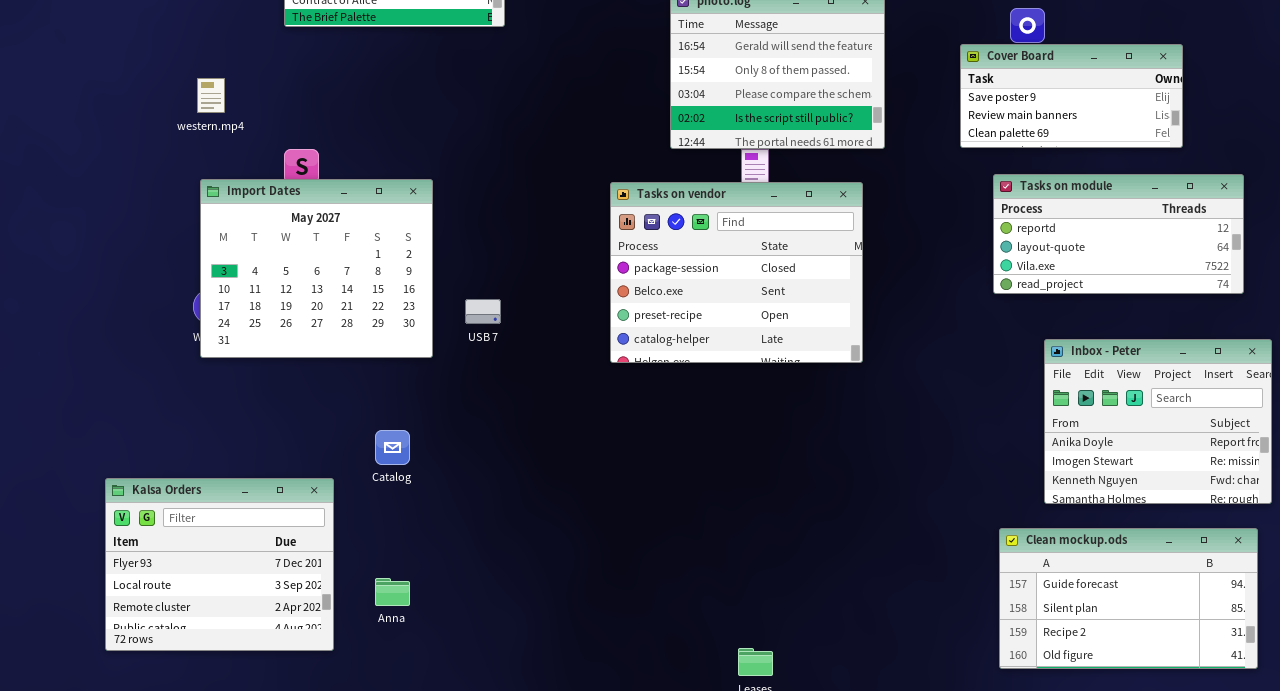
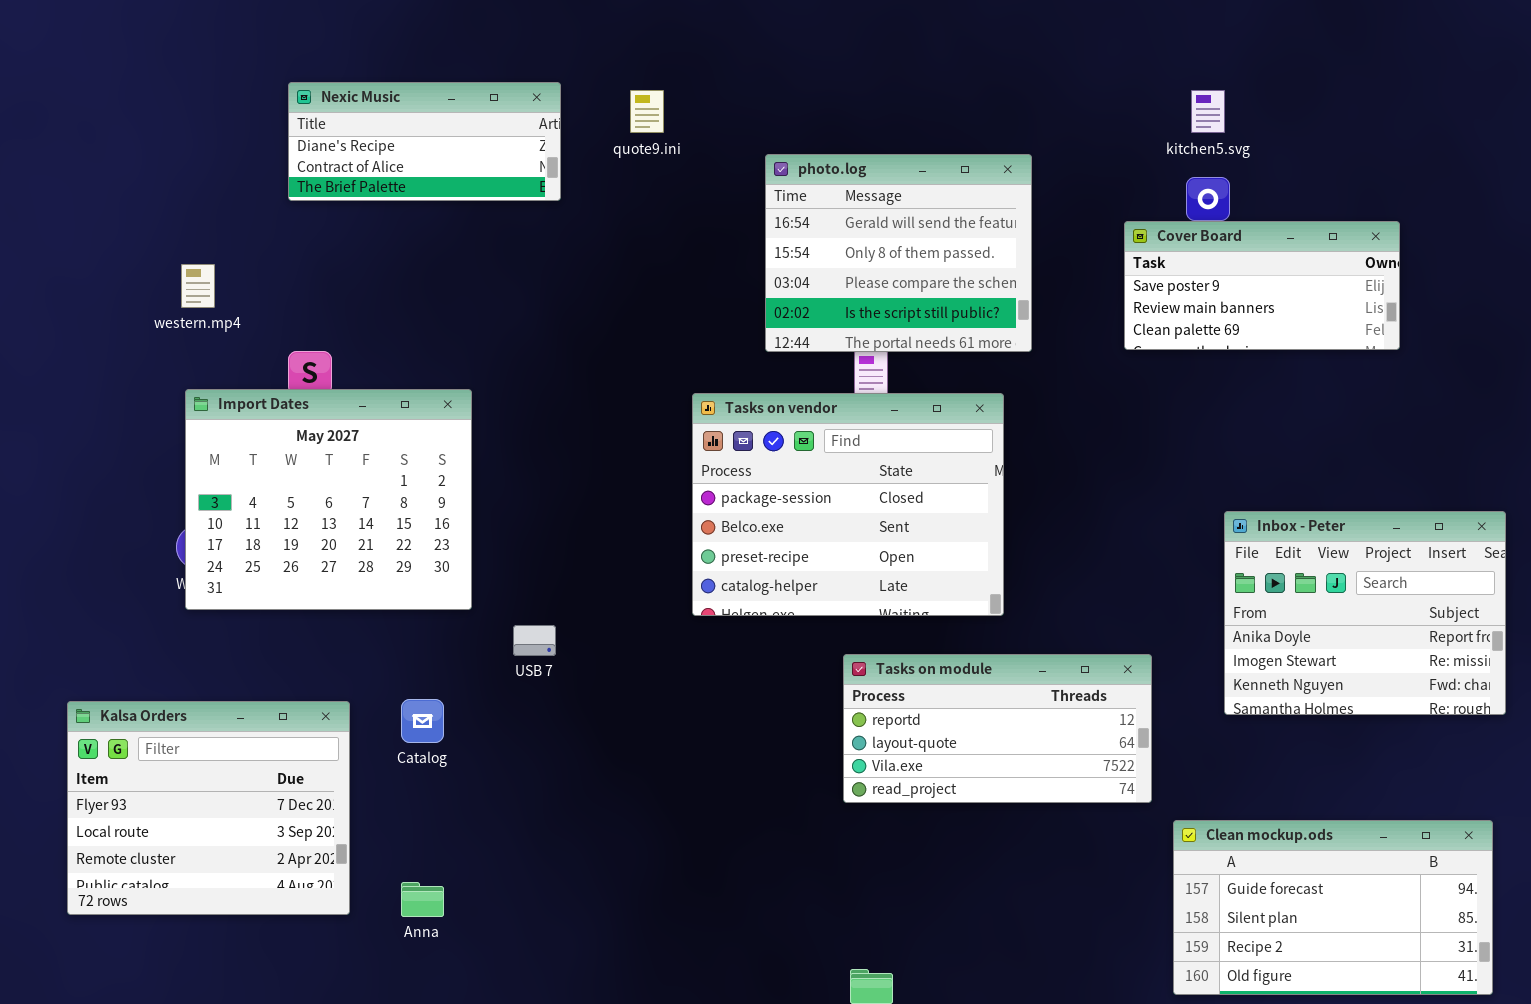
Tasks on module: [993,174,1244,294] -> [843,654,1152,803], moved
USB 7: [465,299,501,324] -> [513,625,556,656], moved
Inbox - Peter: [1044,339,1272,504] -> [1224,511,1506,715], moved
Kalsa Orders: [105,478,334,651] -> [67,701,350,915], moved

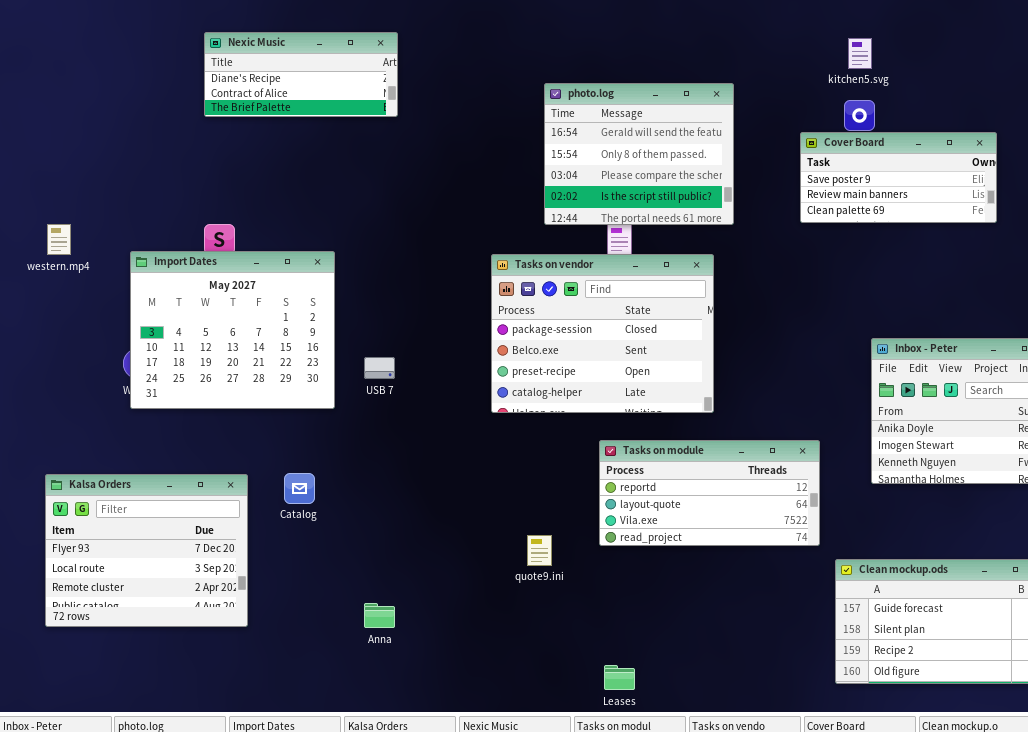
quote9.ini: [630,90,664,133] -> [527,535,552,566], moved
western.mp4: [181,264,215,308] -> [47,224,71,255], moved
USB 7: [513,625,556,656] -> [364,357,395,379], moved
Anna: [401,882,444,917] -> [364,603,395,628], moved

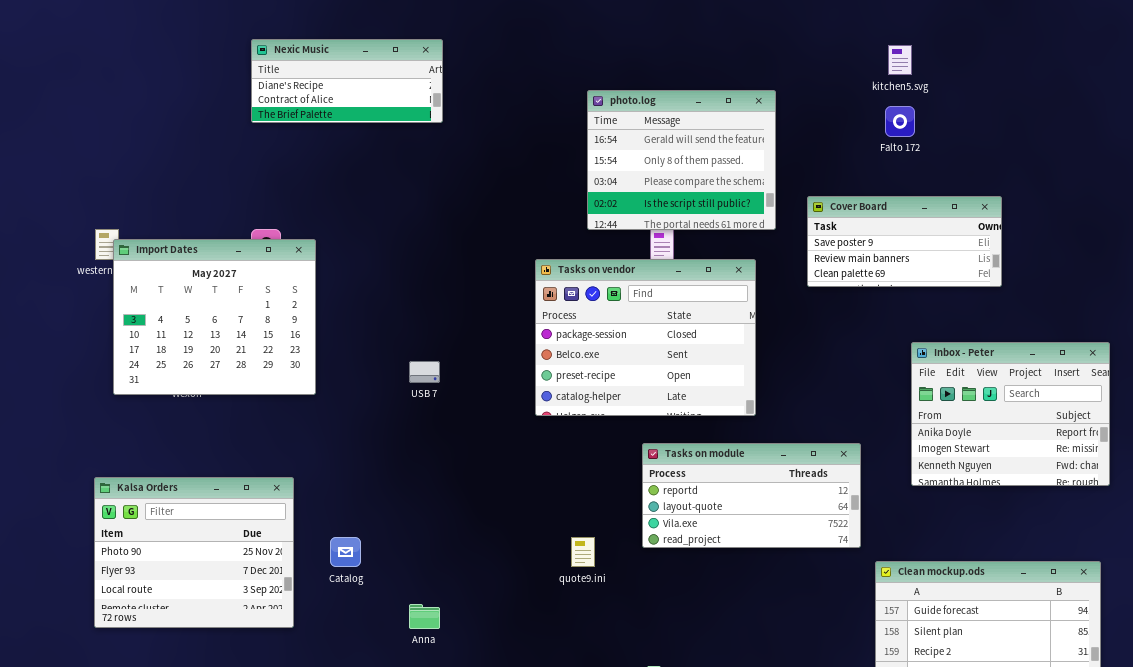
Cover Board: [800,132,997,223] -> [807,196,1002,287], moved
Import Dates: [130,251,335,409] -> [113,239,316,395], moved
Catalog: [284,473,315,504] -> [330,537,361,567], moved
Kalsa Orders: [45,474,248,627] -> [94,477,294,628], scrolled up 1 row

